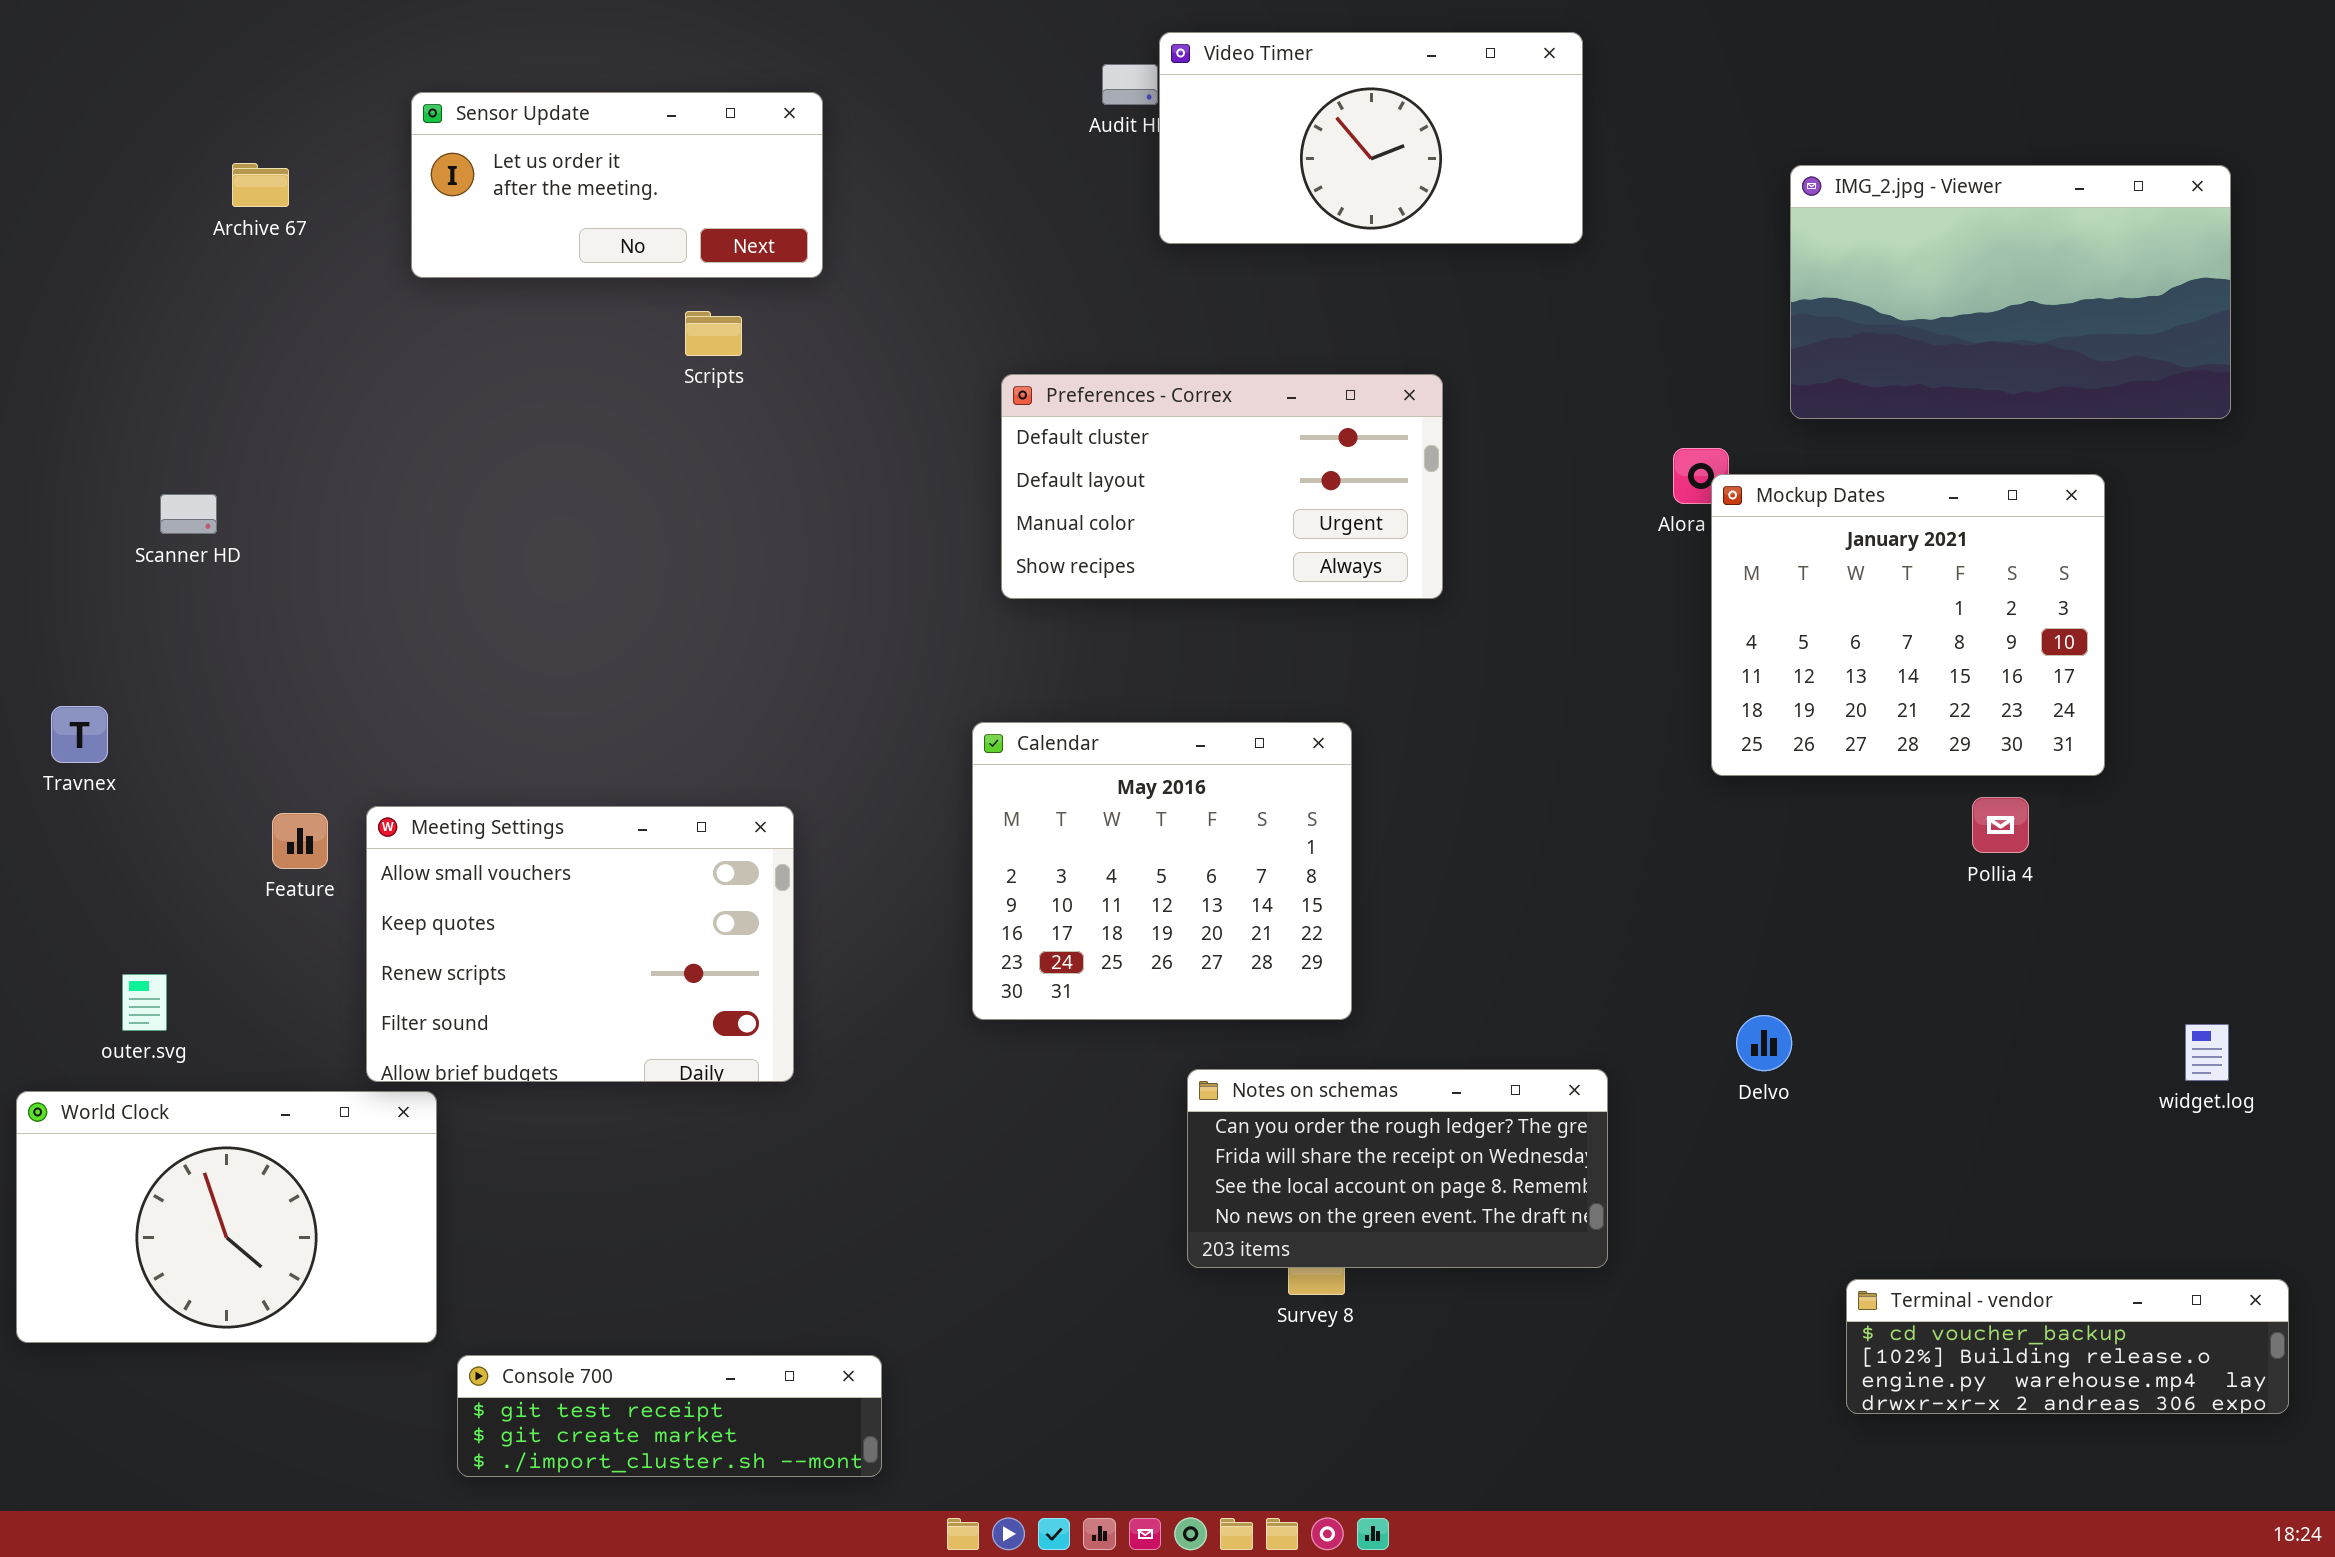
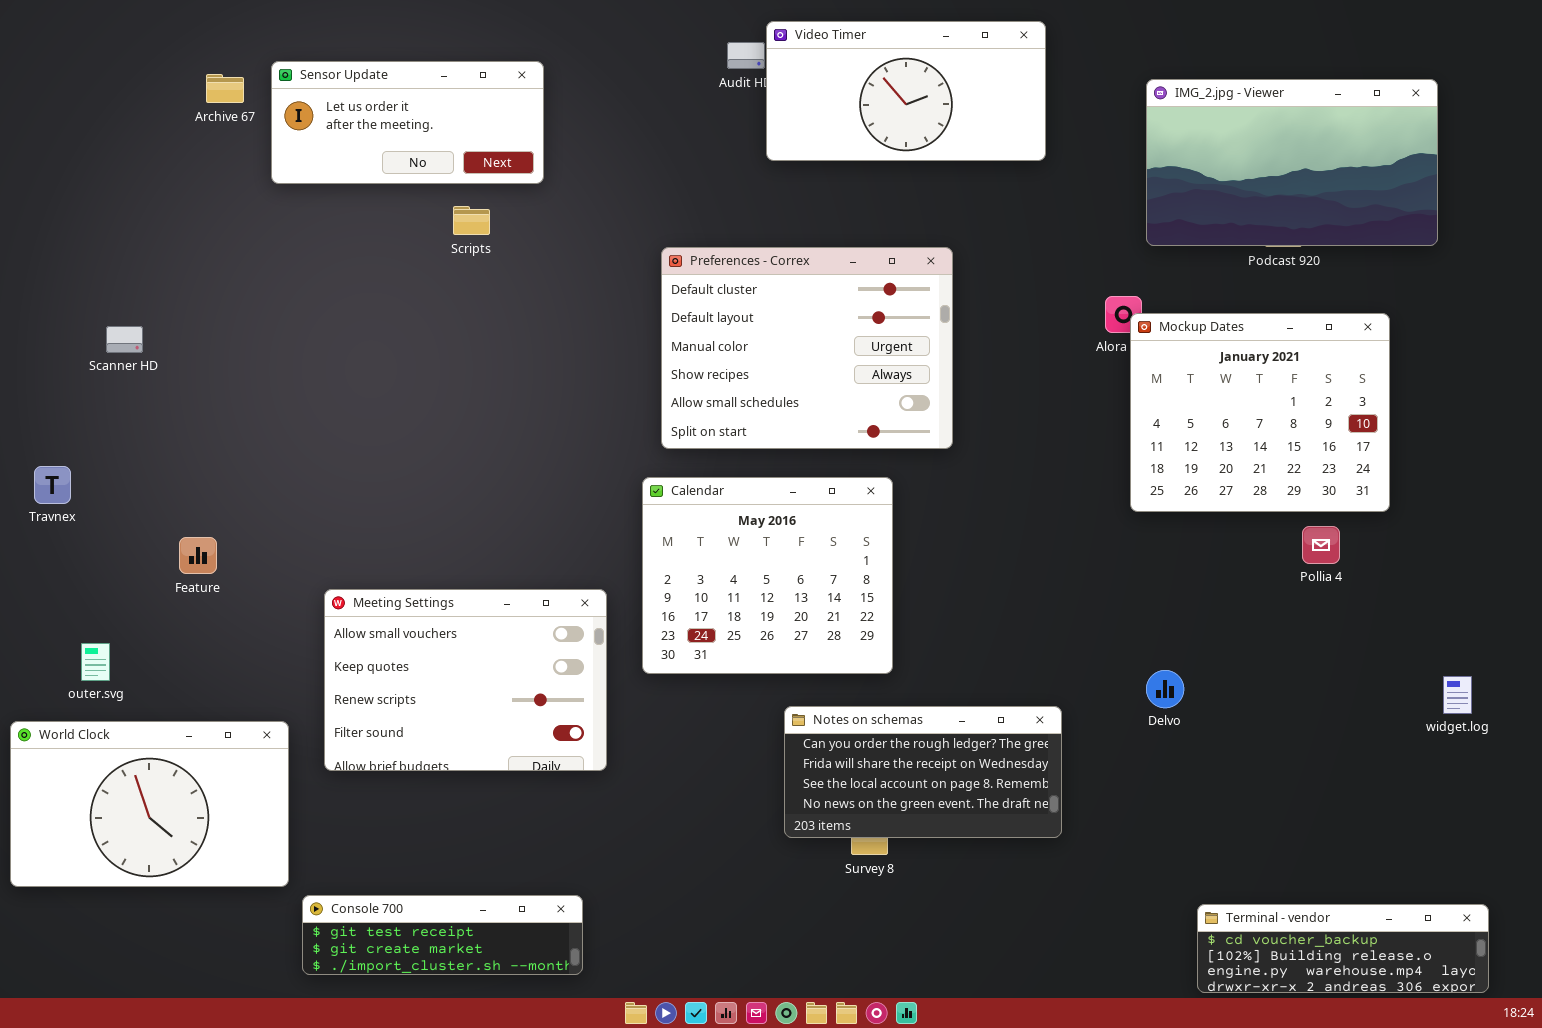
Archive 67: [232,163,289,207] -> [206,74,244,103], moved
IMG_2.jpg - Viewer: [1790,165,2231,419] -> [1146,79,1438,246], moved
Preferences - Correx: [1001,374,1443,599] -> [661,247,953,449], resized
Meeting Settings: [366,806,794,1082] -> [324,589,607,771], moved
Terminal - vendor: [1846,1279,2289,1414] -> [1197,904,1489,993], moved

